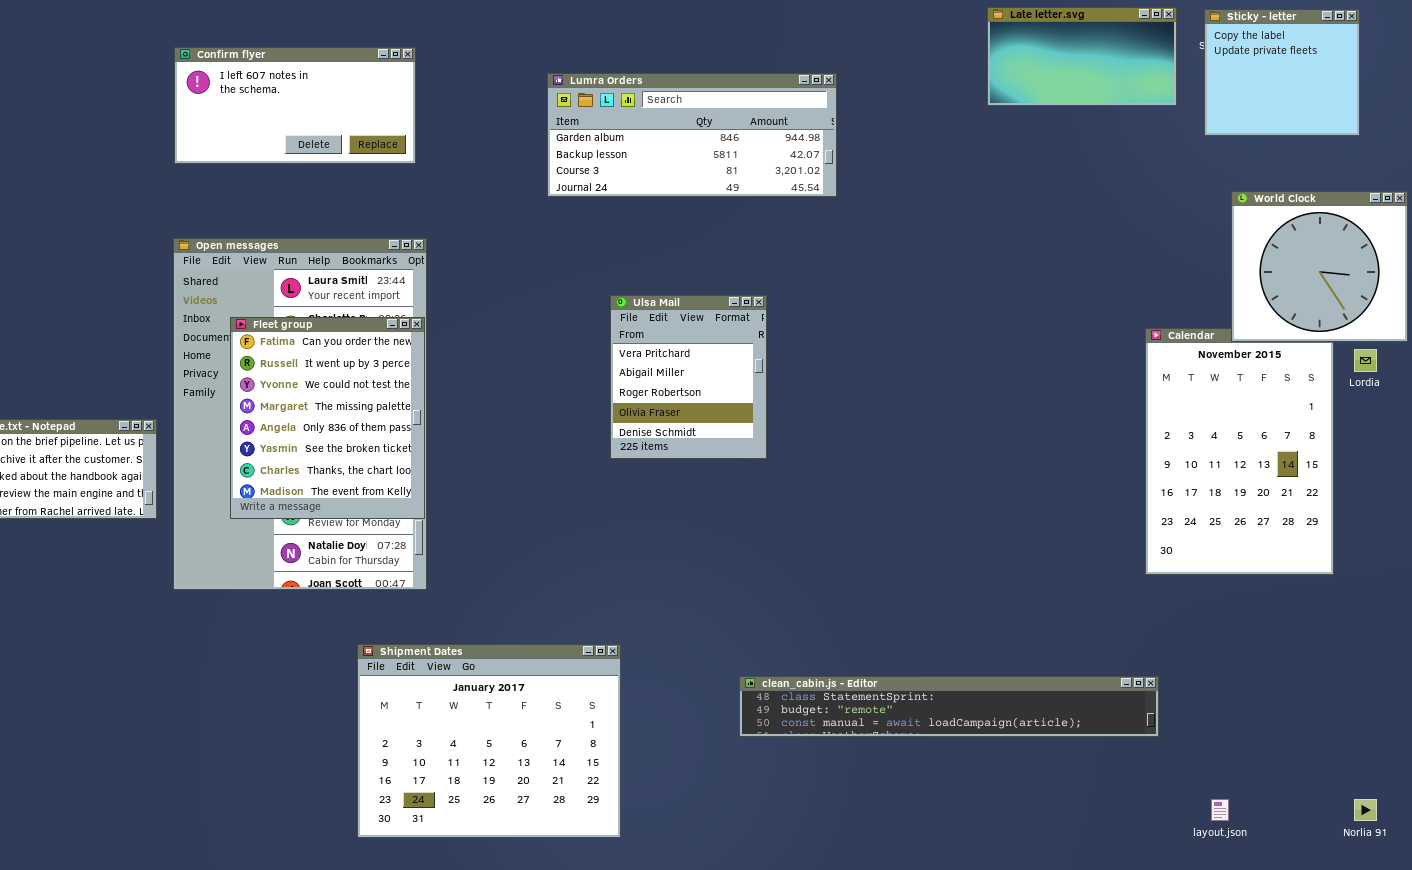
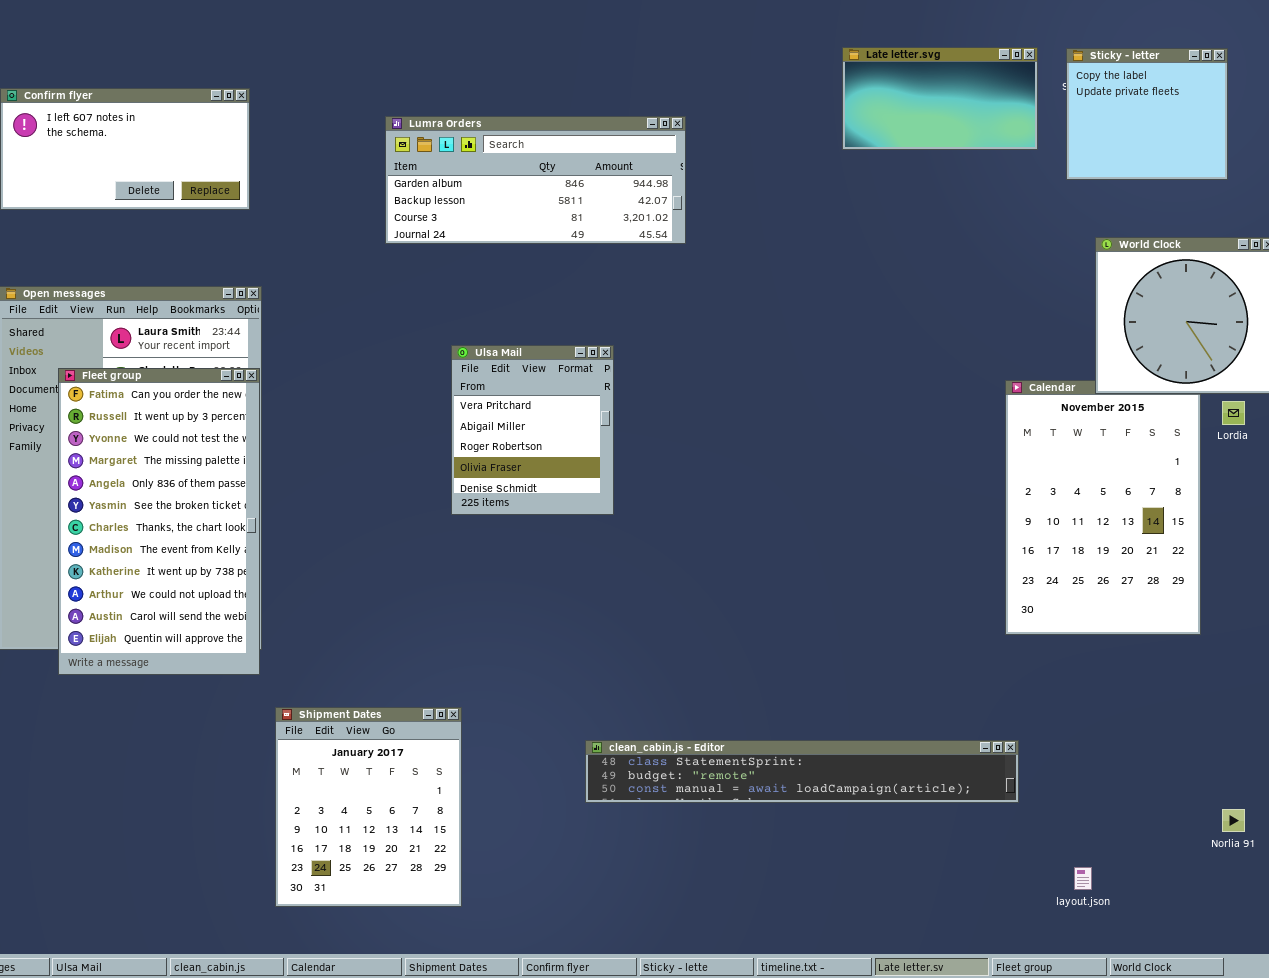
Fleet group: [230,317,425,519] -> [58,368,260,675], resized
Shipment Dates: [357,644,621,838] -> [275,707,462,907], resized
Norlia 91: [1354,799,1377,821] -> [1222,809,1245,832], moved

